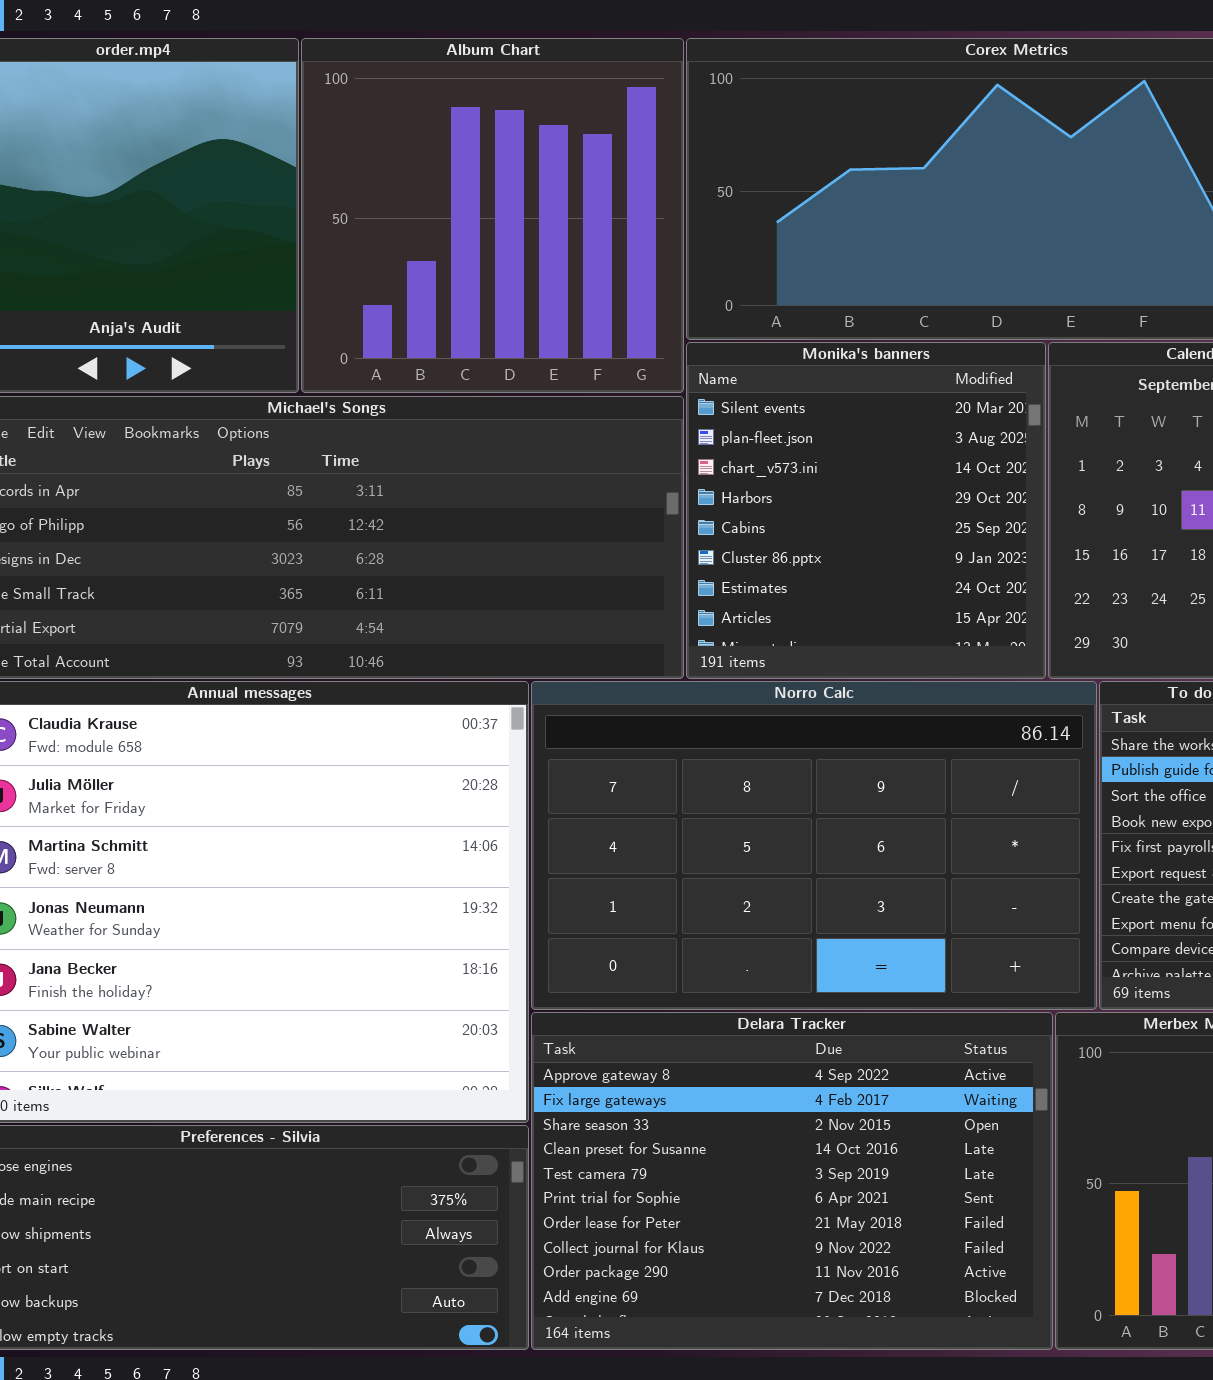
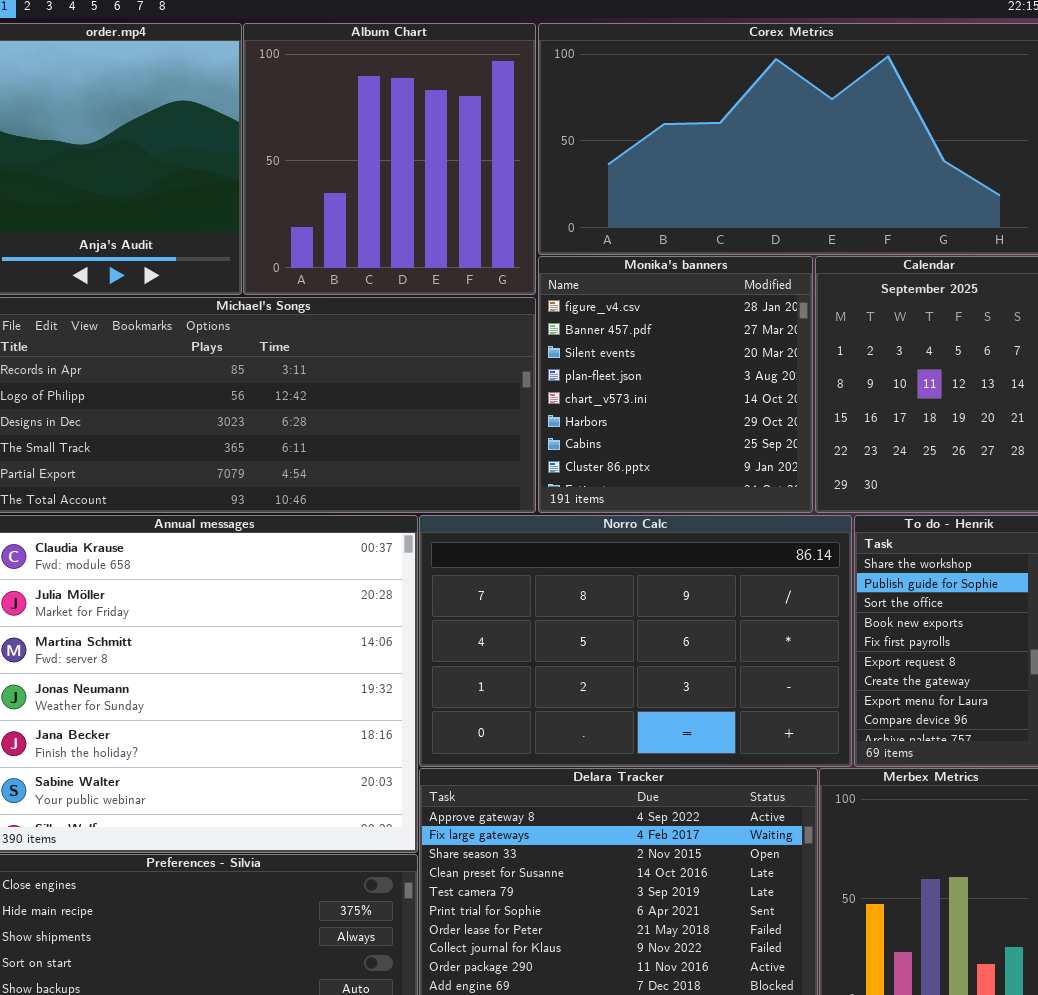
Monika's banners: [686,342,1046,679] -> [538,256,813,513], scrolled up 2 rows

